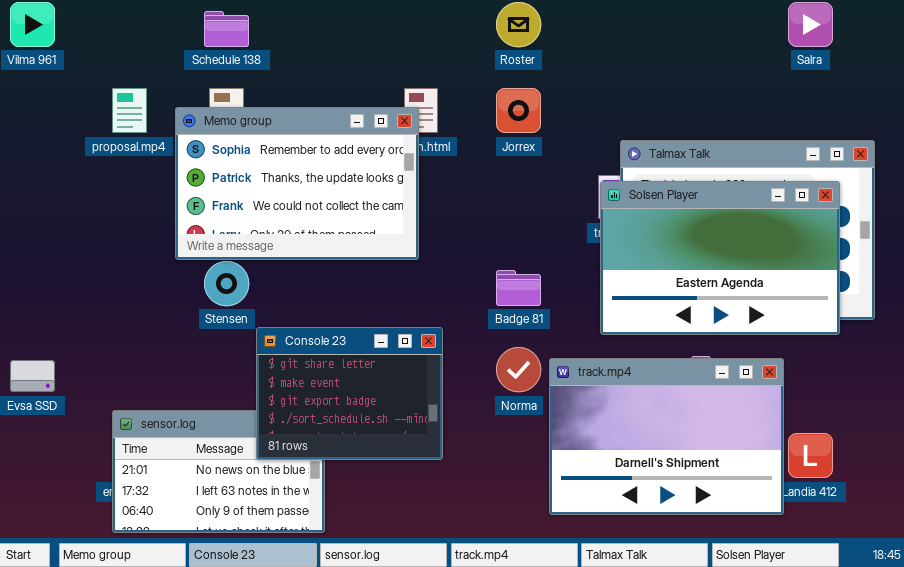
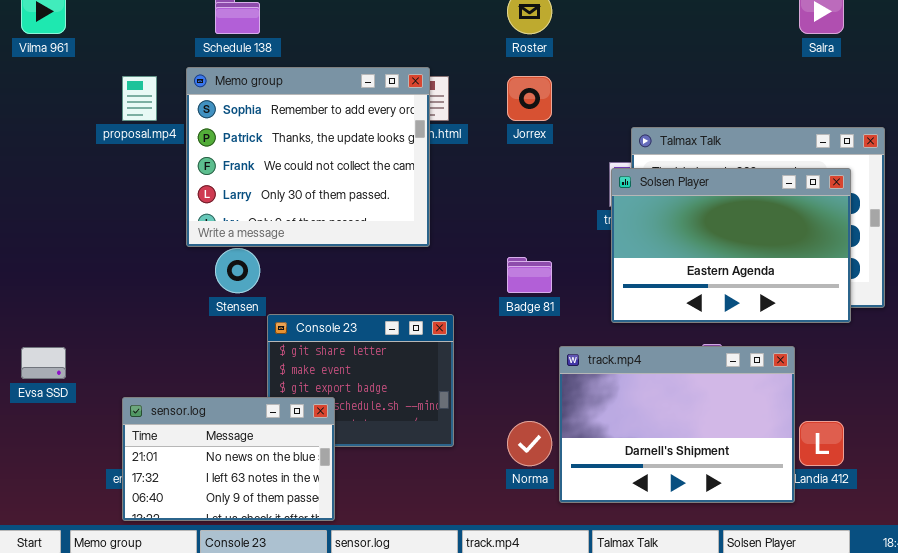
Memo group: [175,107,419,260] -> [186,67,430,247], resized
Norma: [496,347,541,392] -> [507,421,552,466], moved
sensor.log: [112,410,325,533] -> [122,397,335,521], raised

